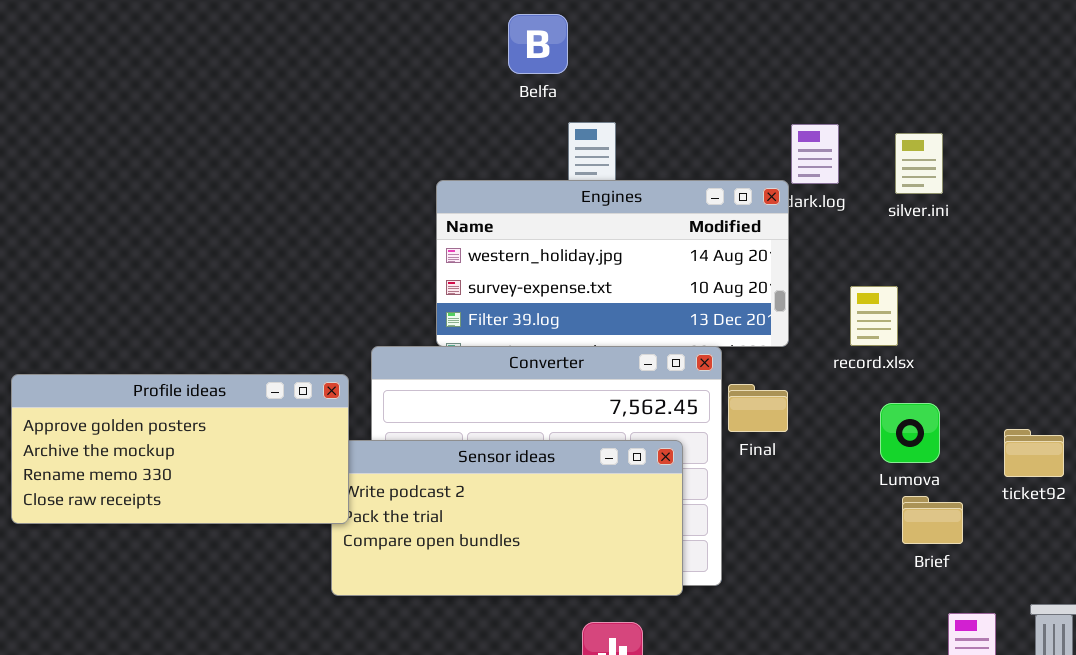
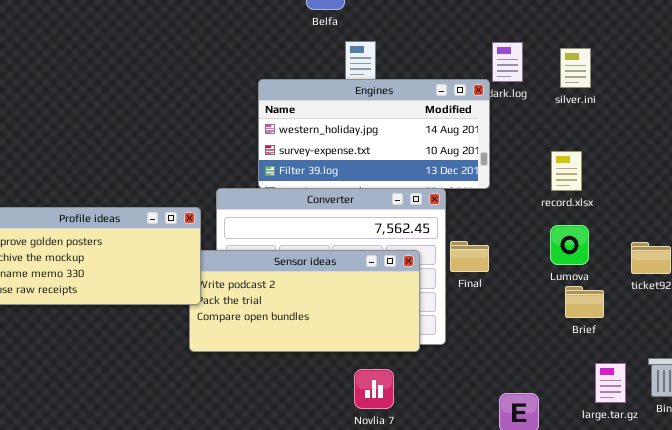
record.xlsx: [850,286,898,346] -> [551,151,582,191], moved
Final: [728,384,788,432] -> [450,241,489,272], moved

